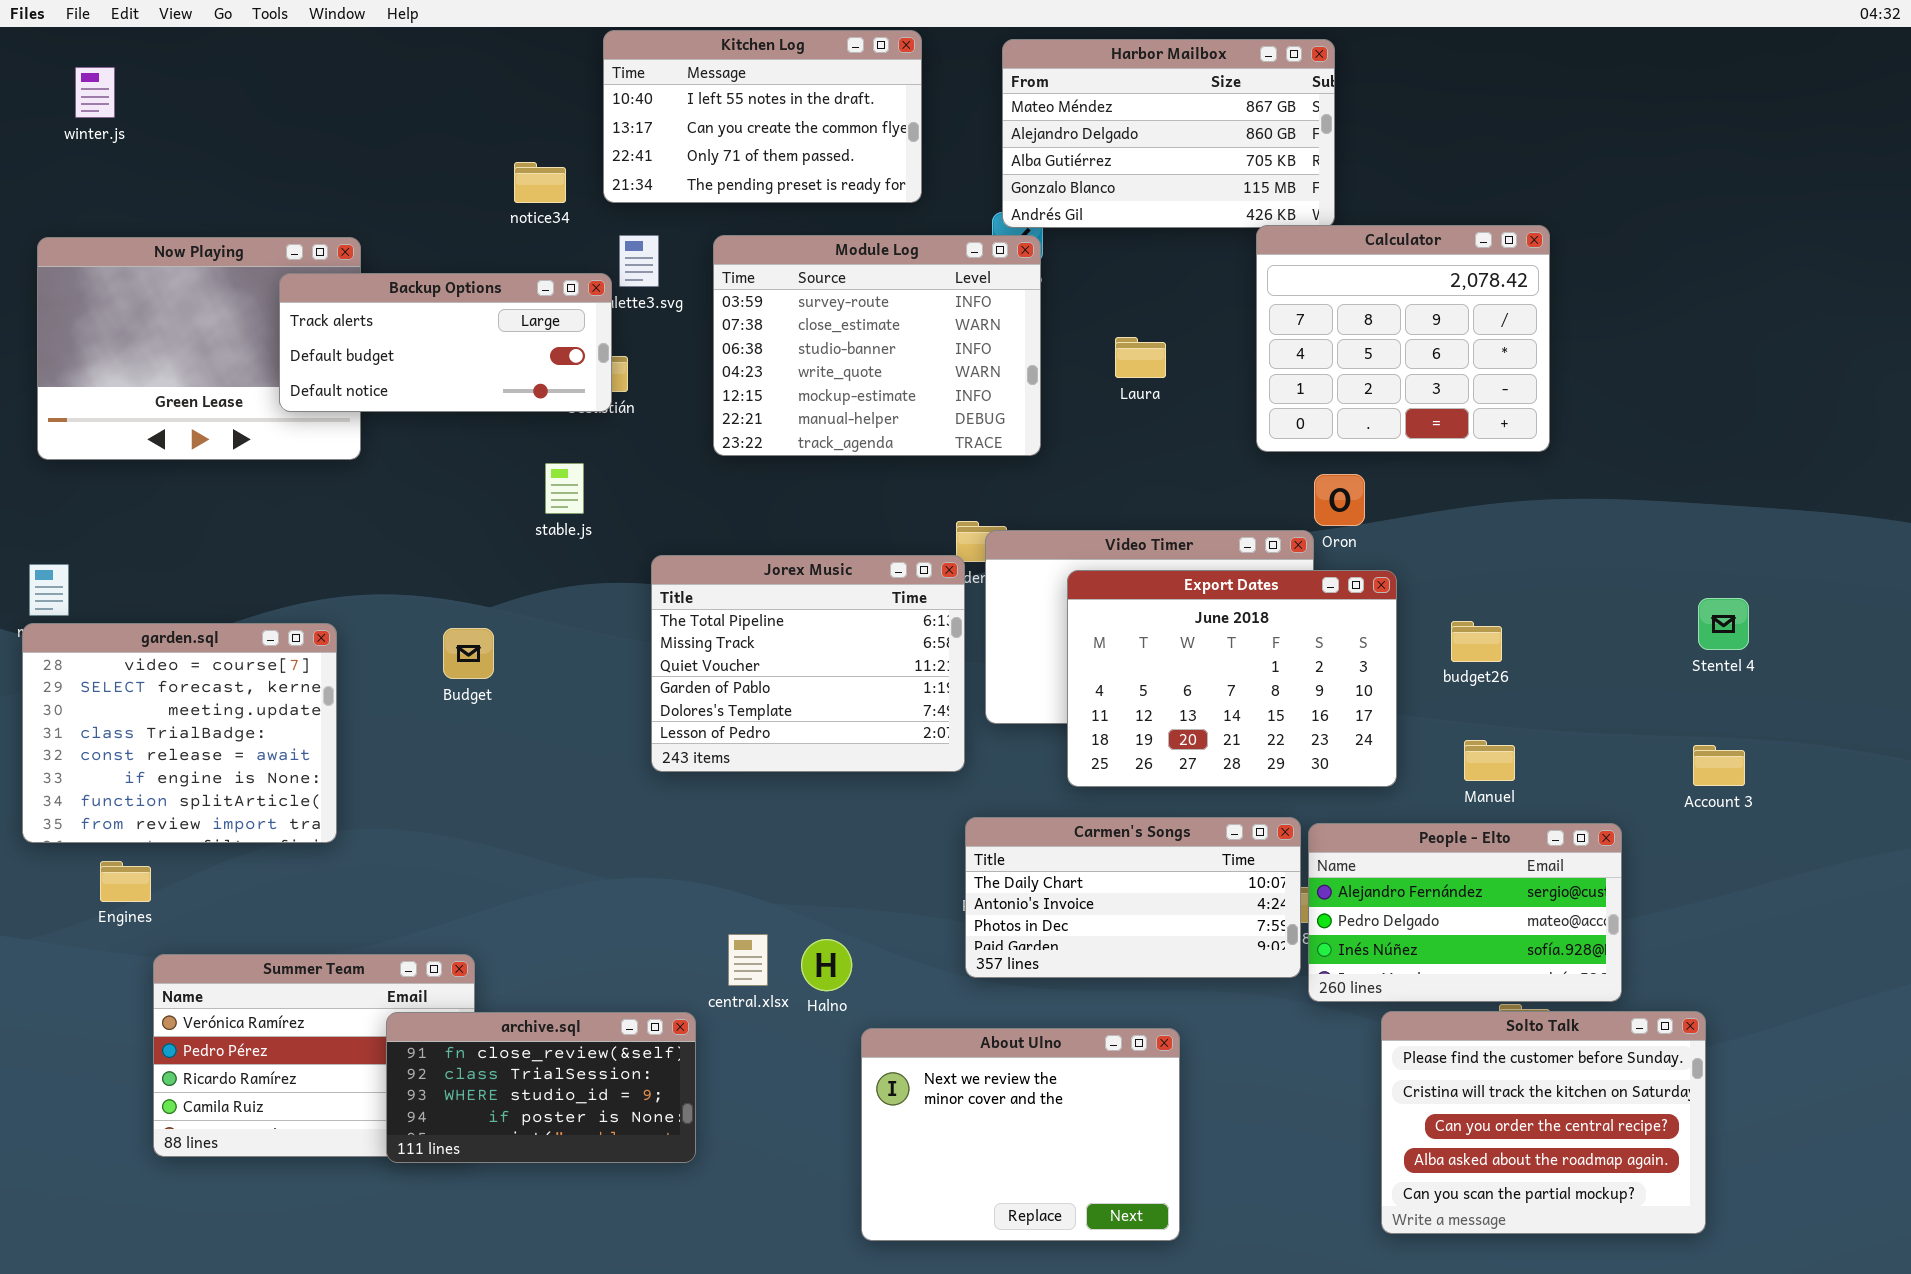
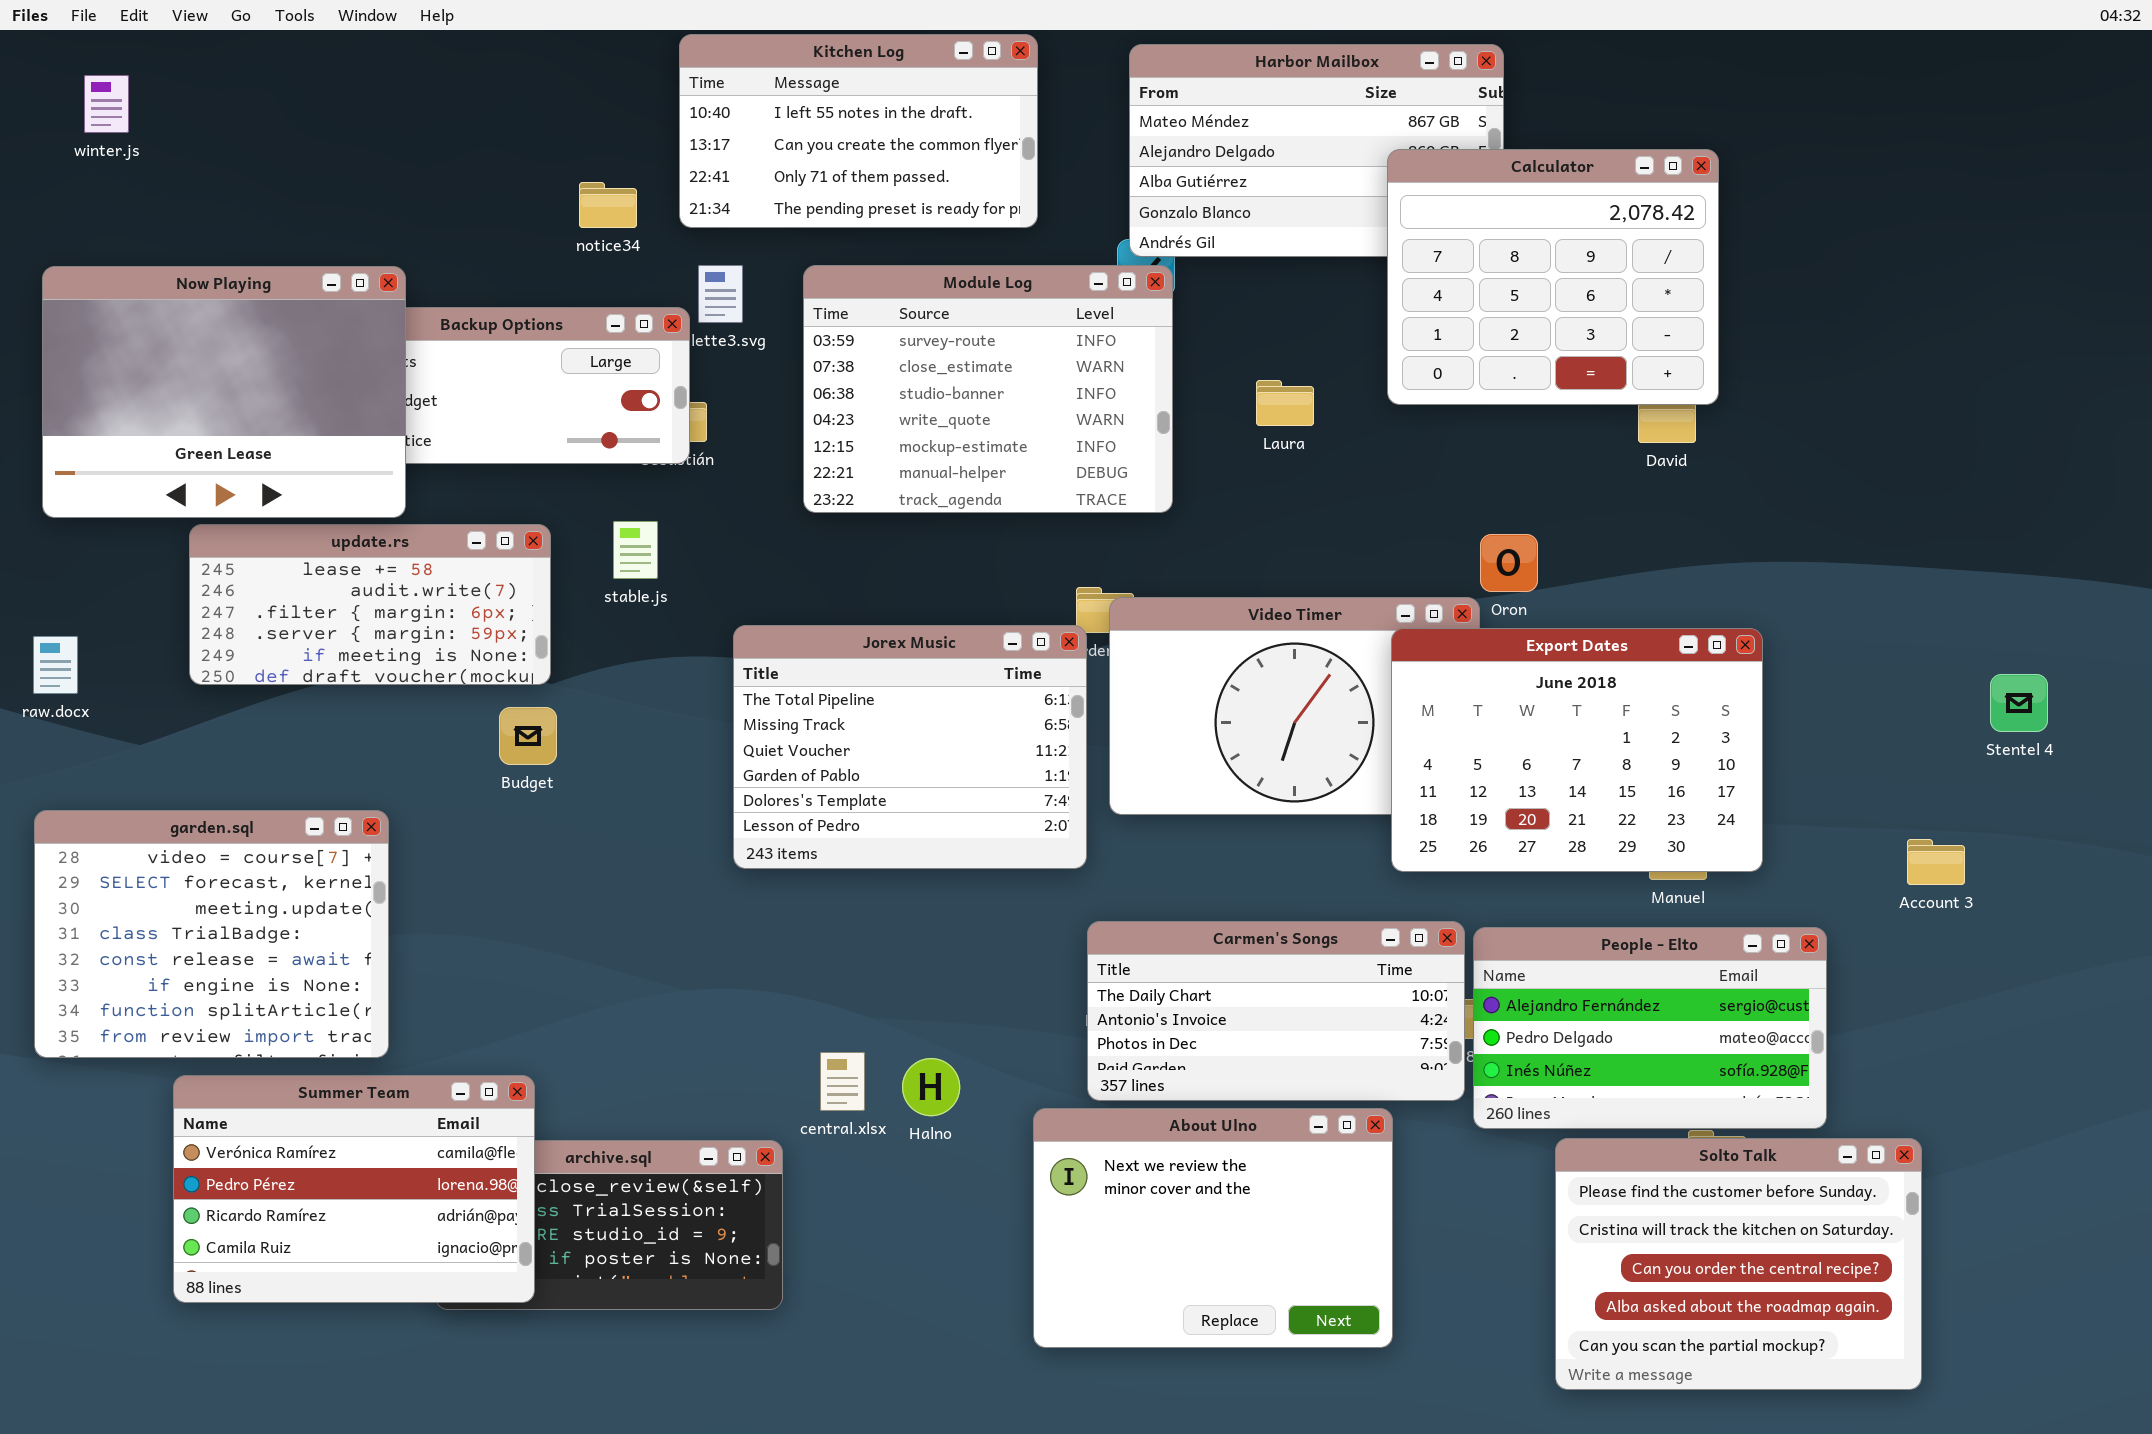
Calculator: [1256,225,1550,452] -> [1387,149,1719,405], moved
Now Playing: [37,237,361,460] -> [42,266,406,518], raised
update.rs: none -> [189,524,551,685], opened
Export Dates: [1067,570,1397,787] -> [1391,628,1763,872], moved
Stentel 4: [1698,598,1749,650] -> [1990,674,2048,732], moved
garden.sql: [22,623,337,843] -> [34,810,389,1058], moved
Summer Team: [153,954,475,1157] -> [173,1075,535,1303], raised
About Ulno: [861,1028,1180,1241] -> [1033,1108,1393,1348], moved

